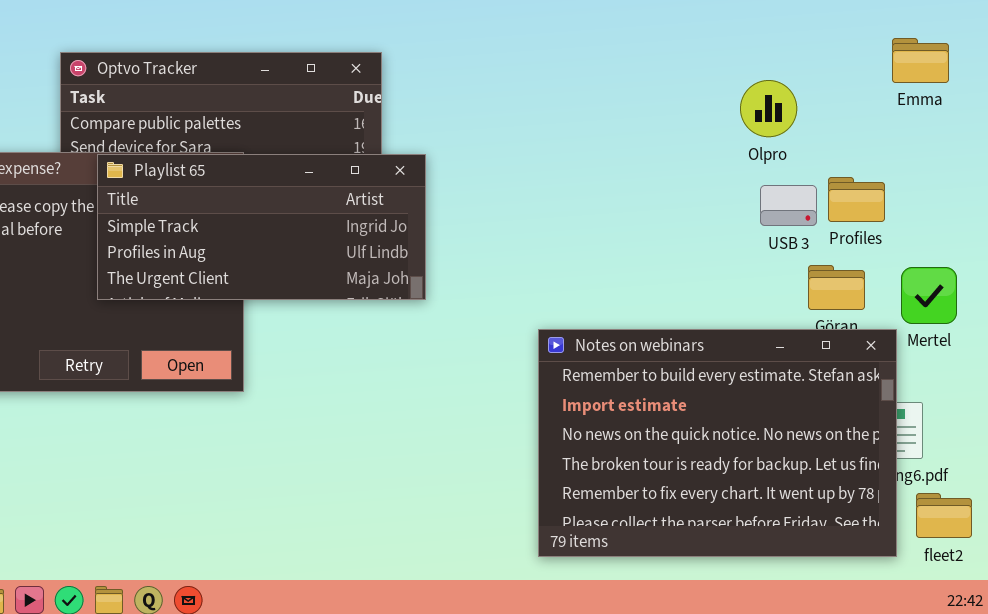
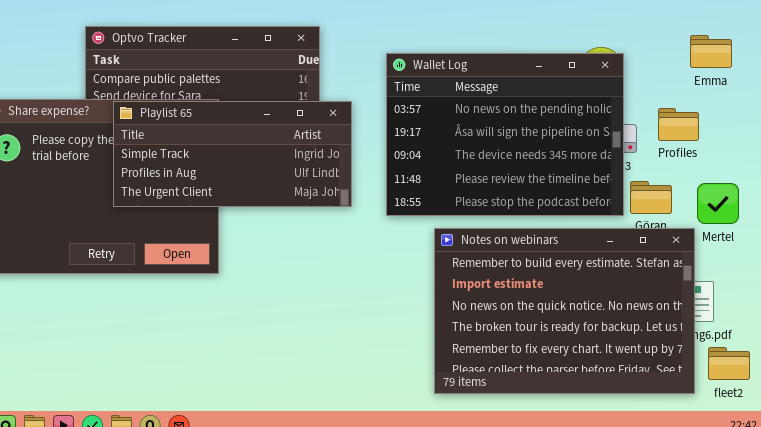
Emma: [892,38,949,83] -> [690,35,732,68], moved
Wallet Log: none -> [386,53,624,216], opened
Profiles: [828,177,885,222] -> [658,108,699,141], moved

